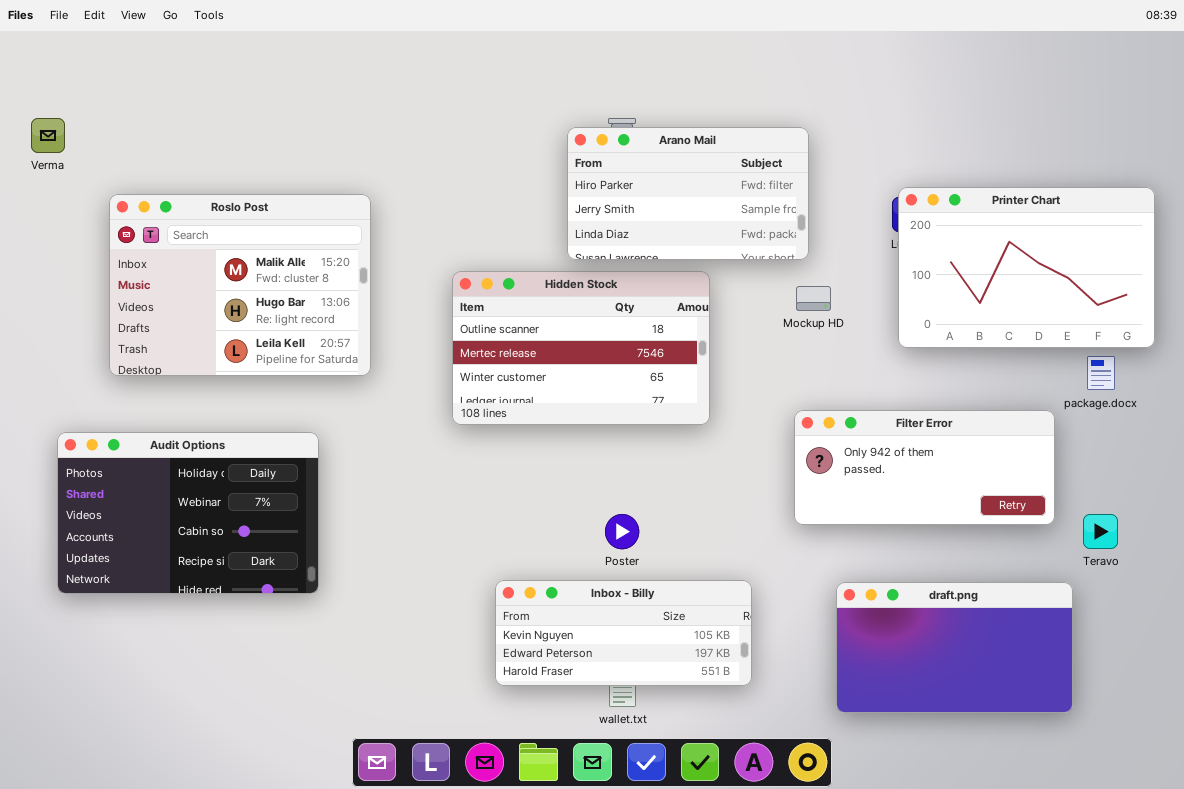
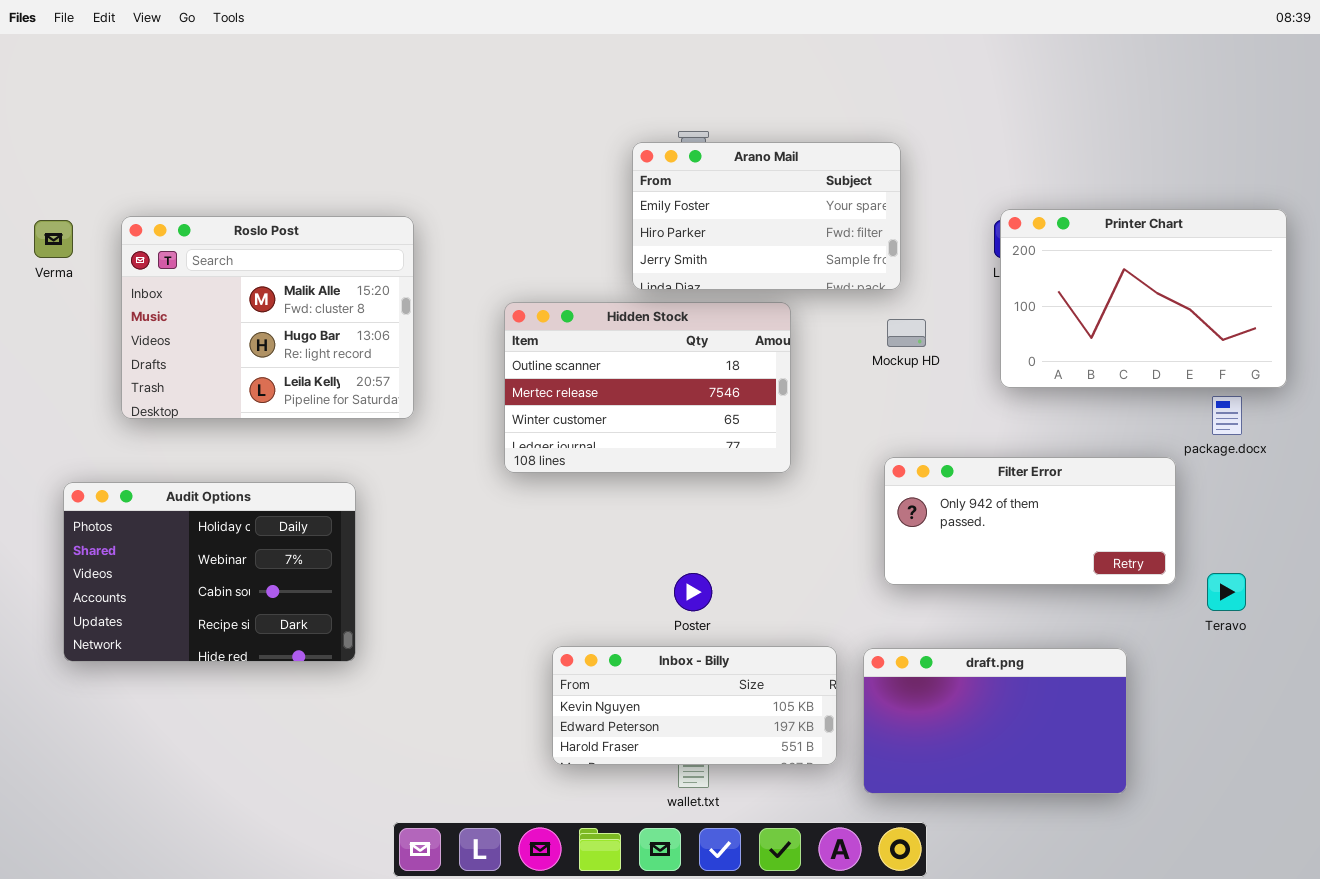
Verma: [31,118,65,153] -> [34,220,73,258], moved
Arano Mail: [567,127,809,260] -> [632,142,901,290], scrolled up 1 row
draft.png: [836,582,1073,713] -> [863,648,1127,794], moved

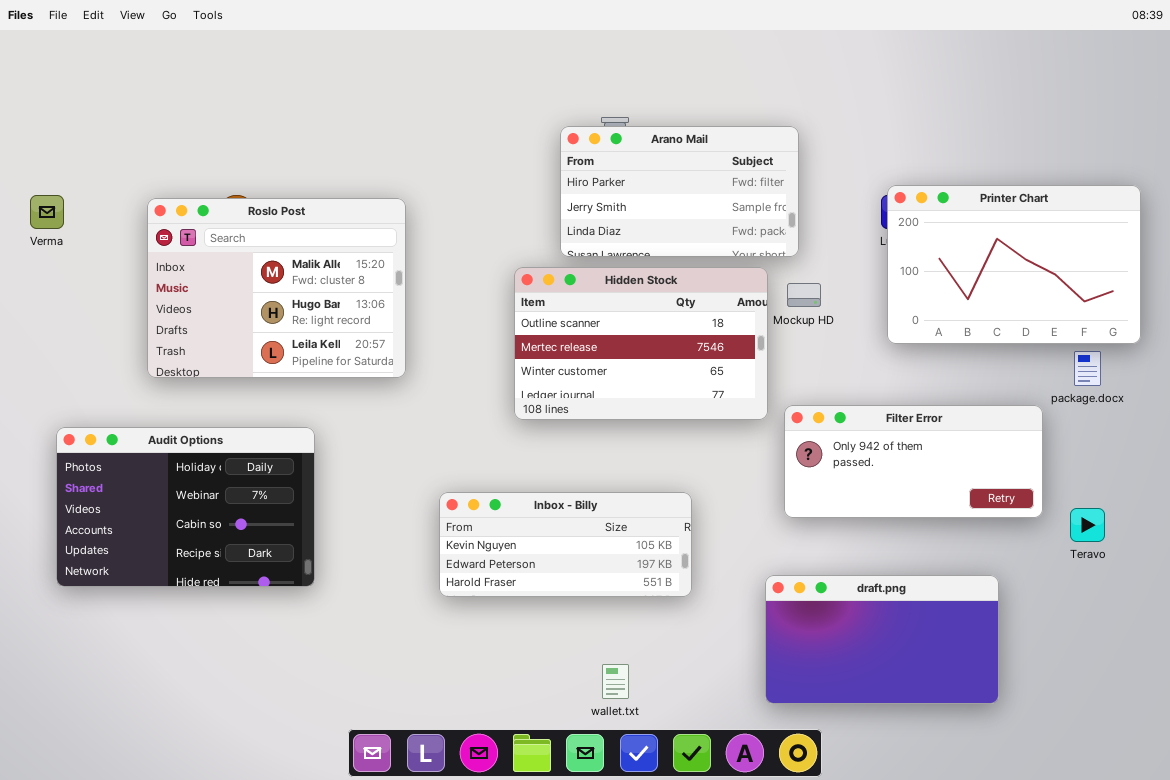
Arano Mail: [632,142,901,290] -> [560,126,799,257], scrolled down 1 row
Roslo Post: [121,216,414,419] -> [147,198,406,378], moved
Hidden Stock: [504,302,791,473] -> [514,267,768,420], moved
Inbox - Billy: [552,646,837,765] -> [439,492,692,597], moved

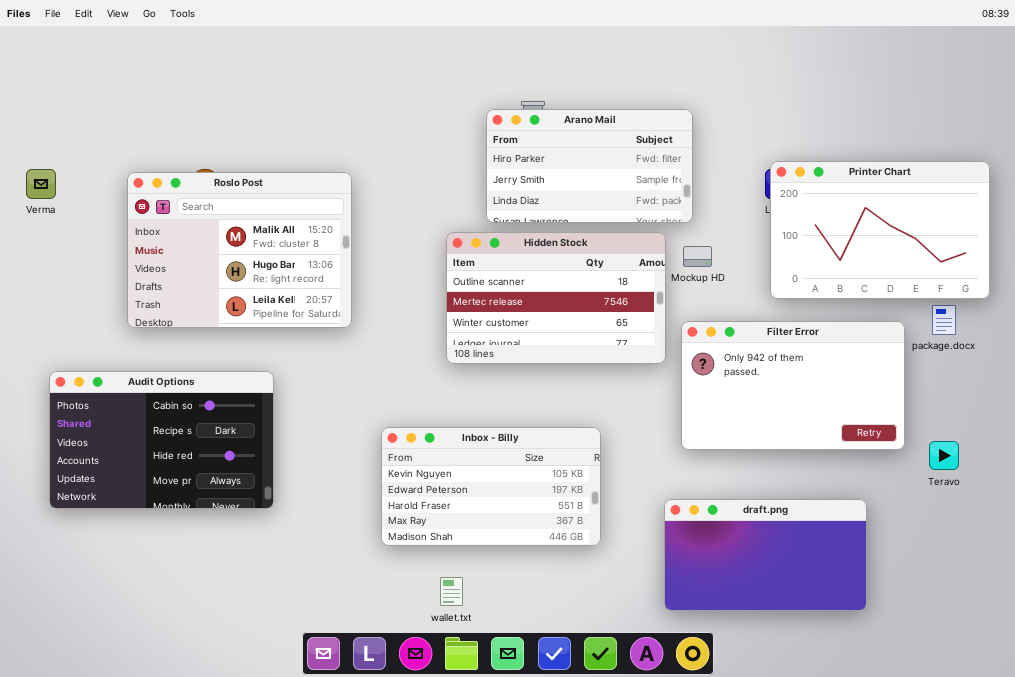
Filter Error: [784,405,1043,518] -> [681,321,905,450], resized
Audit Options: [56,427,315,587] -> [49,371,274,509], scrolled down 2 rows
Inbox - Billy: [439,492,692,597] -> [381,427,601,546], resized
wallet.txt: [602,664,629,699] -> [440,577,463,606], moved

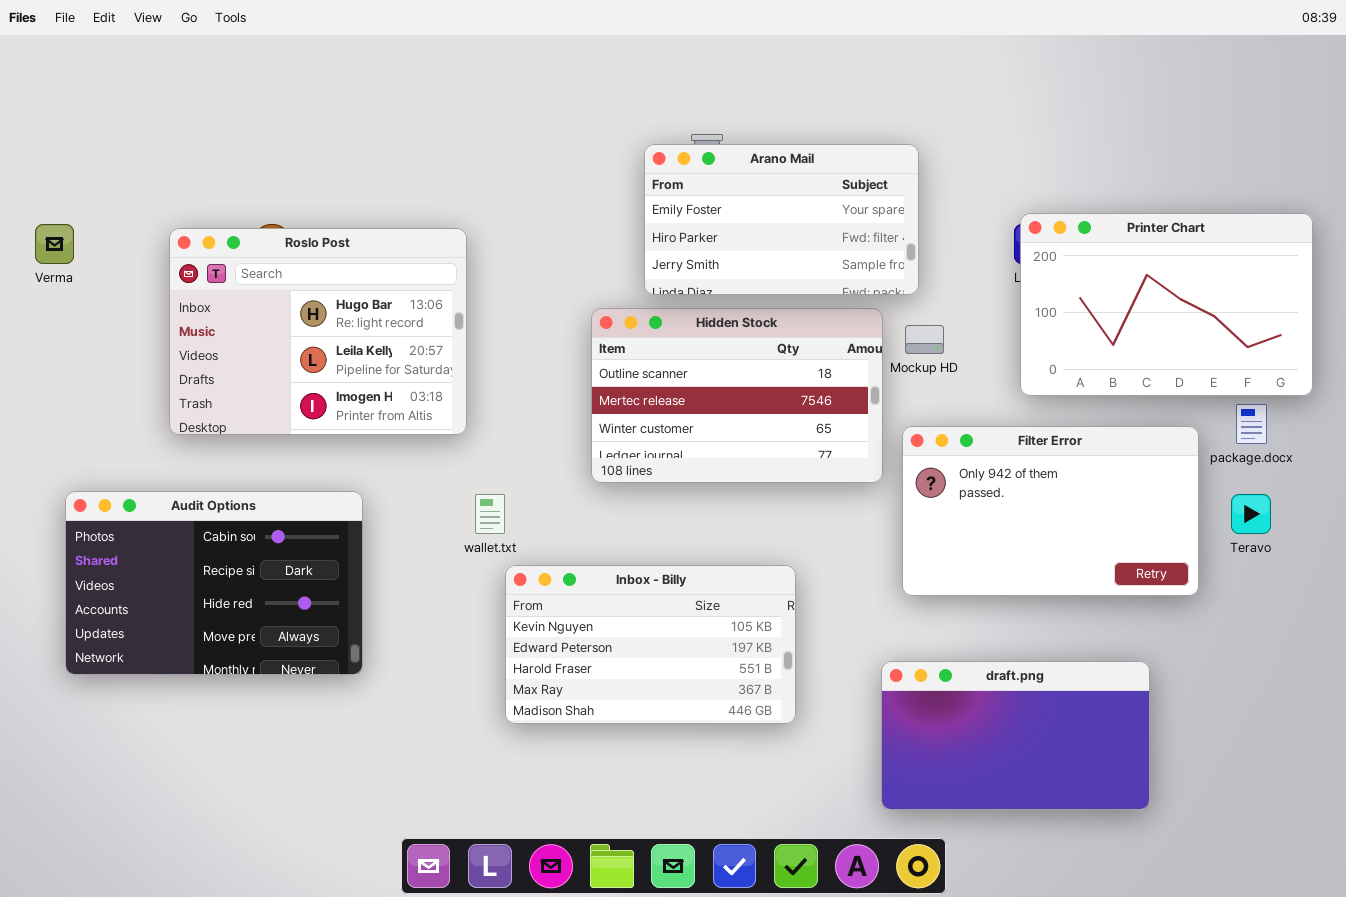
Arano Mail: [486,109,693,223] -> [644,144,919,295], scrolled up 1 row
Roslo Post: [127,172,352,328] -> [169,228,467,435], scrolled down 1 row
Teravo: [929,441,959,470] -> [1231,494,1271,534], moved
wallet.txt: [440,577,463,606] -> [475,494,505,534], moved

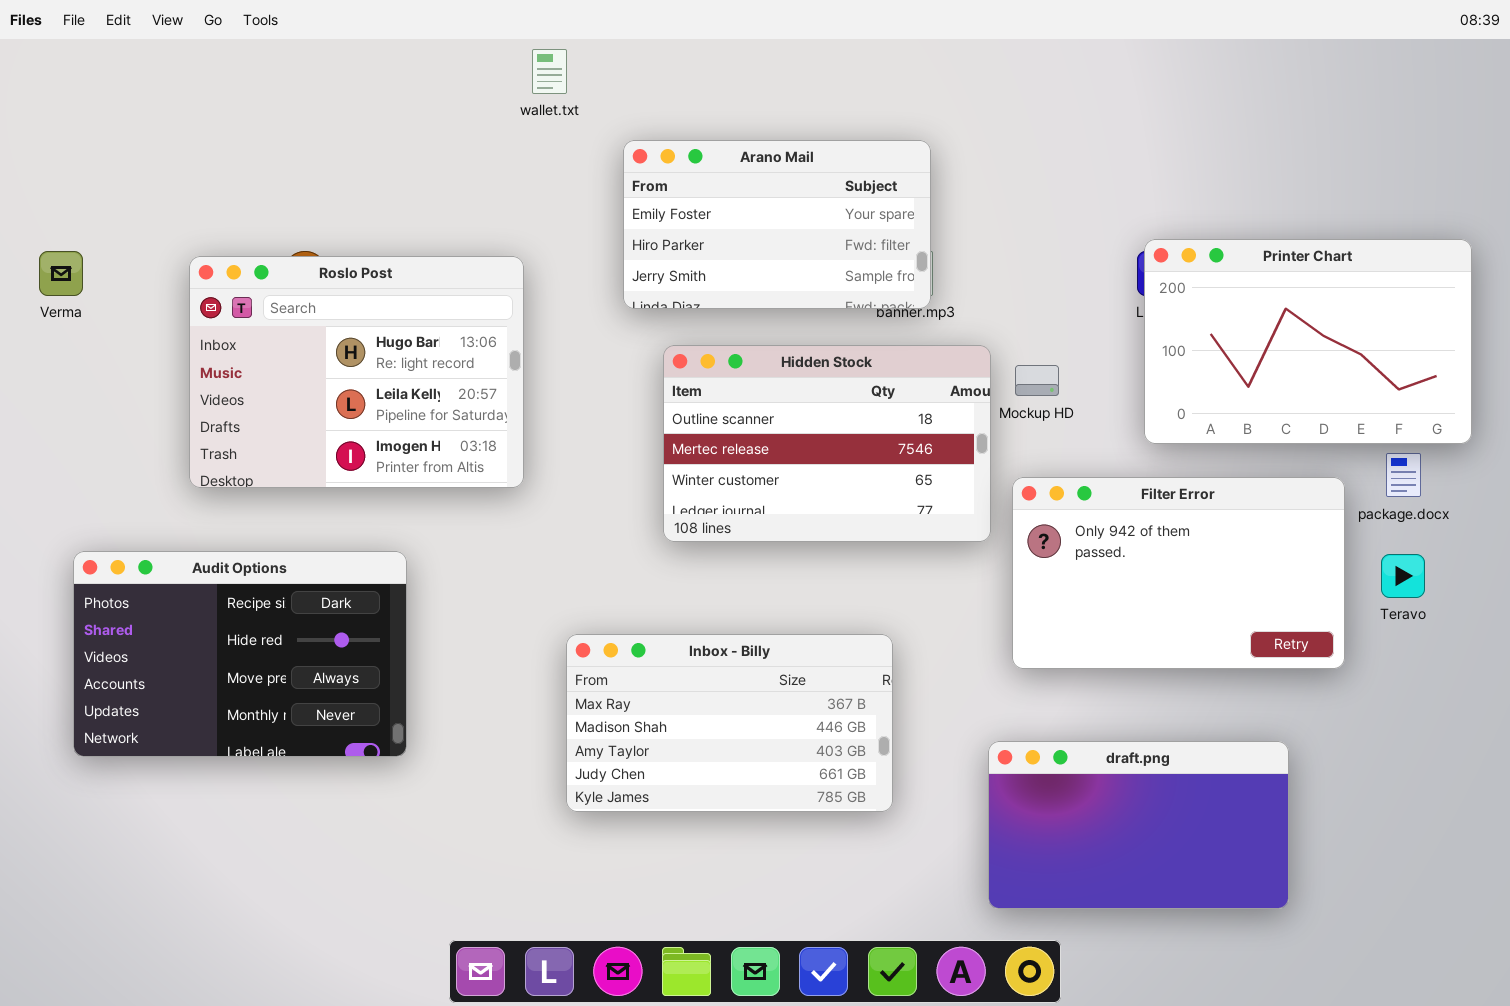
Arano Mail: [644,144,919,295] -> [623,140,931,309], moved
Audit Options: [65,491,363,675] -> [73,551,407,757], scrolled down 1 row
wallet.txt: [475,494,505,534] -> [532,49,567,94], moved
Inbox - Billy: [505,565,796,724] -> [566,634,893,812], scrolled down 3 rows

